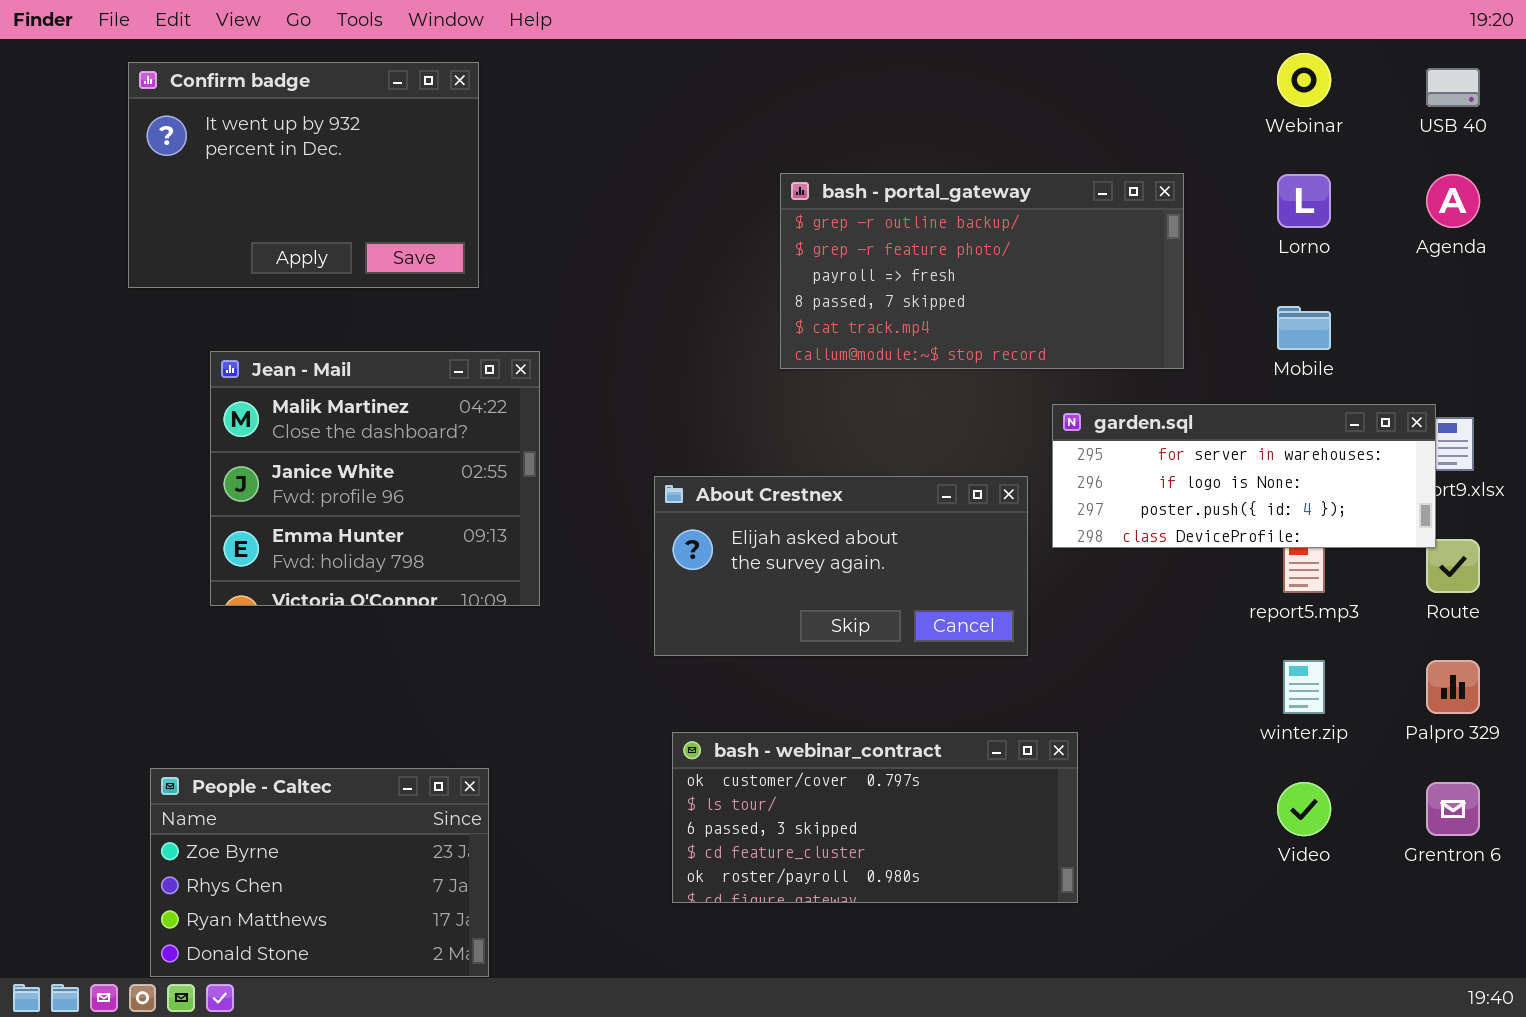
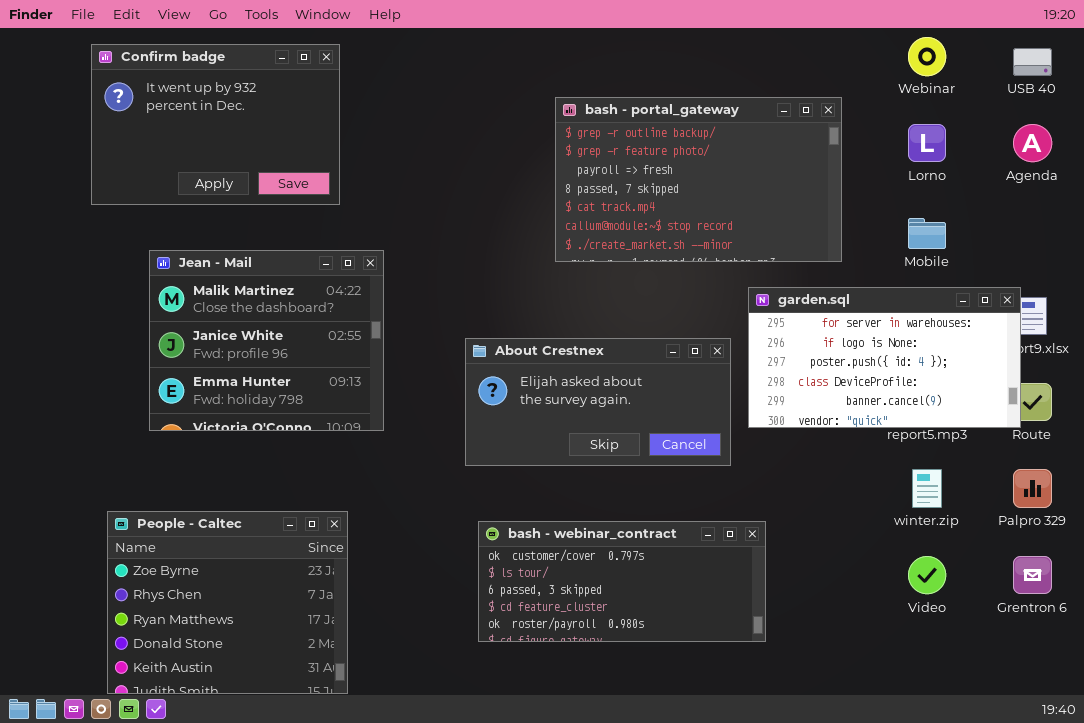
bash - portal_gateway: [780,173,1184,369] -> [555,97,842,262], resized
garden.sql: [1052,404,1436,548] -> [748,287,1021,428], resized
People - Caltec: [150,768,489,977] -> [107,511,348,694], resized

